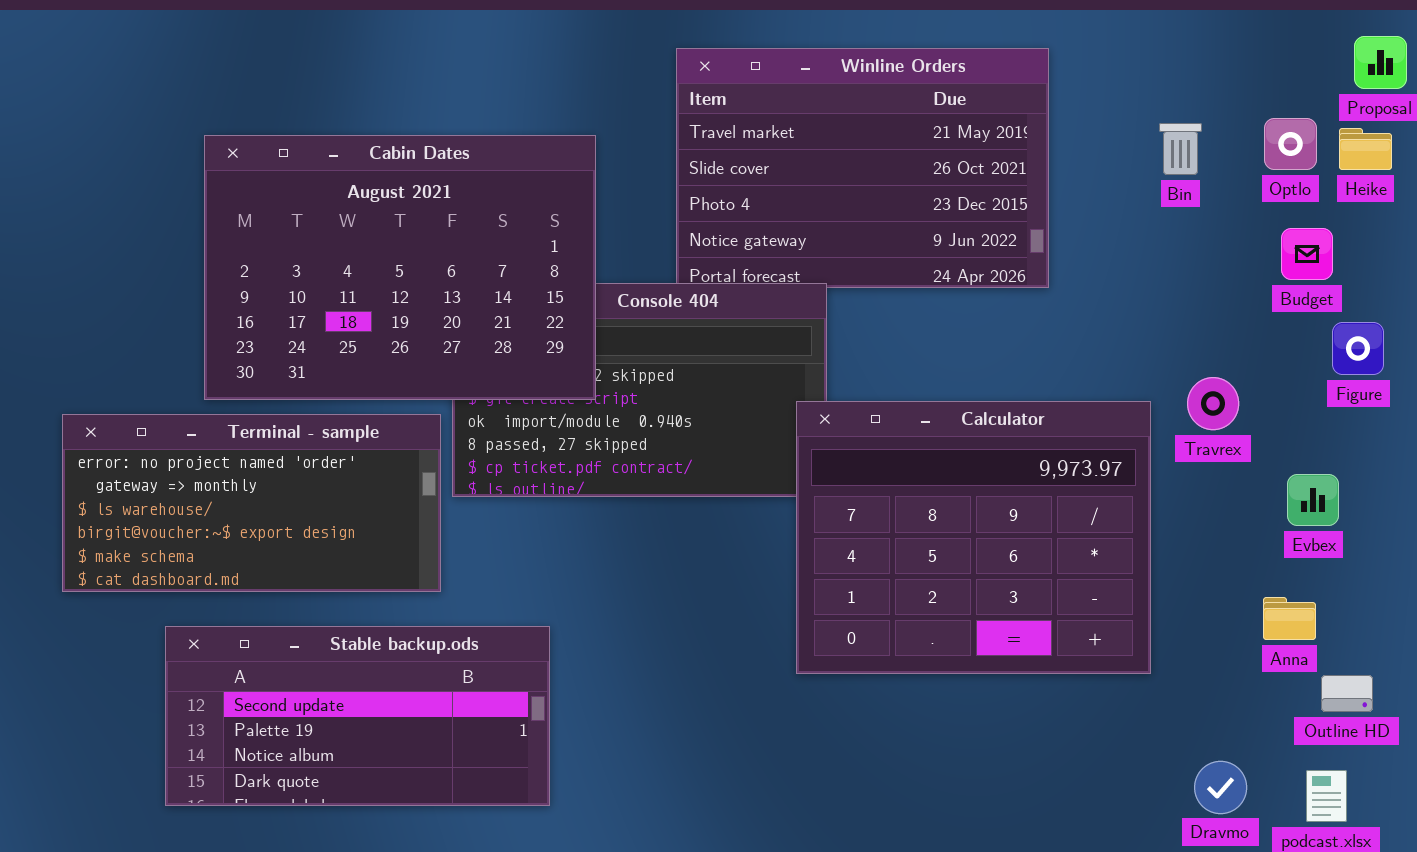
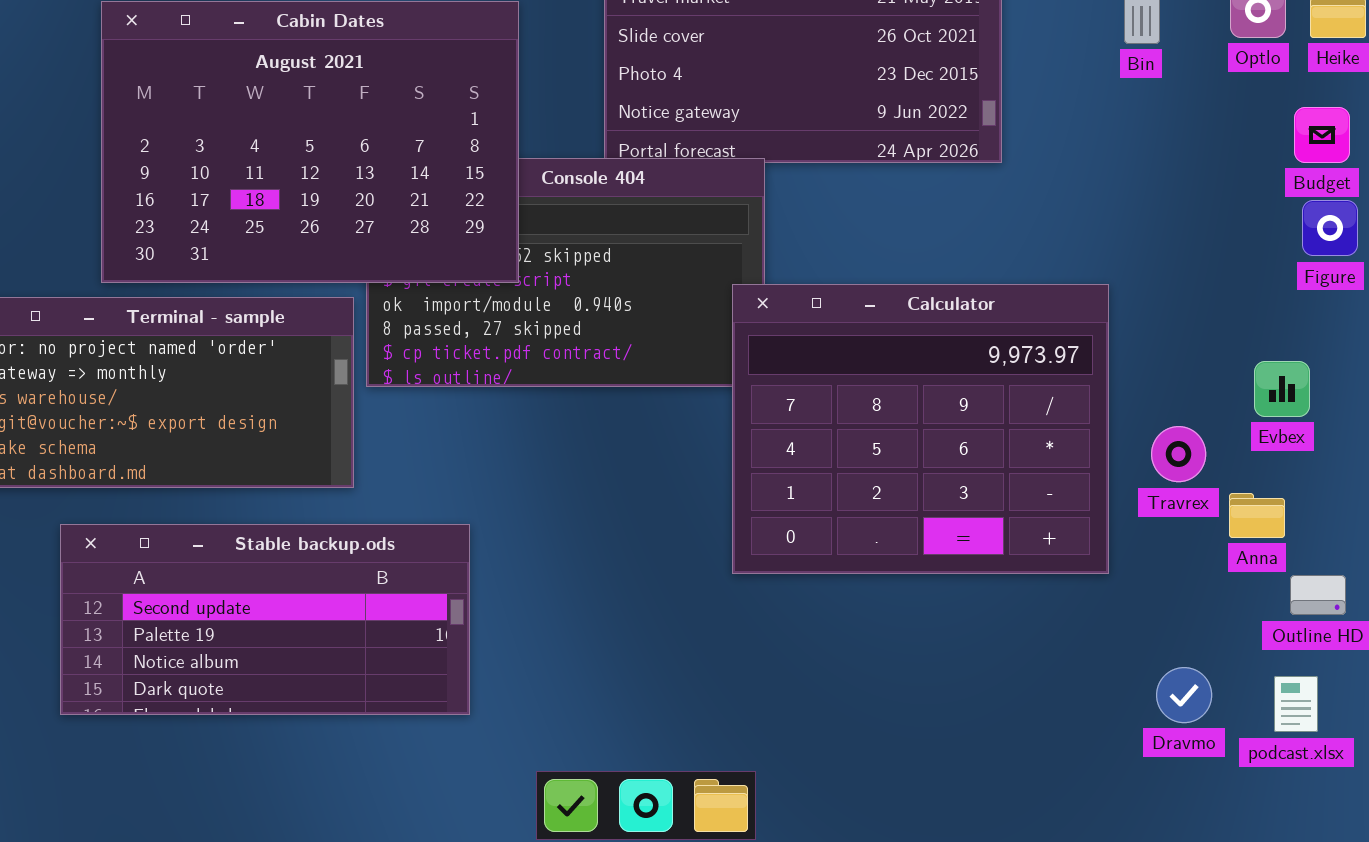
Budget: [1281,228,1333,280] -> [1294,107,1350,163], moved
Travrex: [1187,377,1239,430] -> [1151,426,1206,482], moved

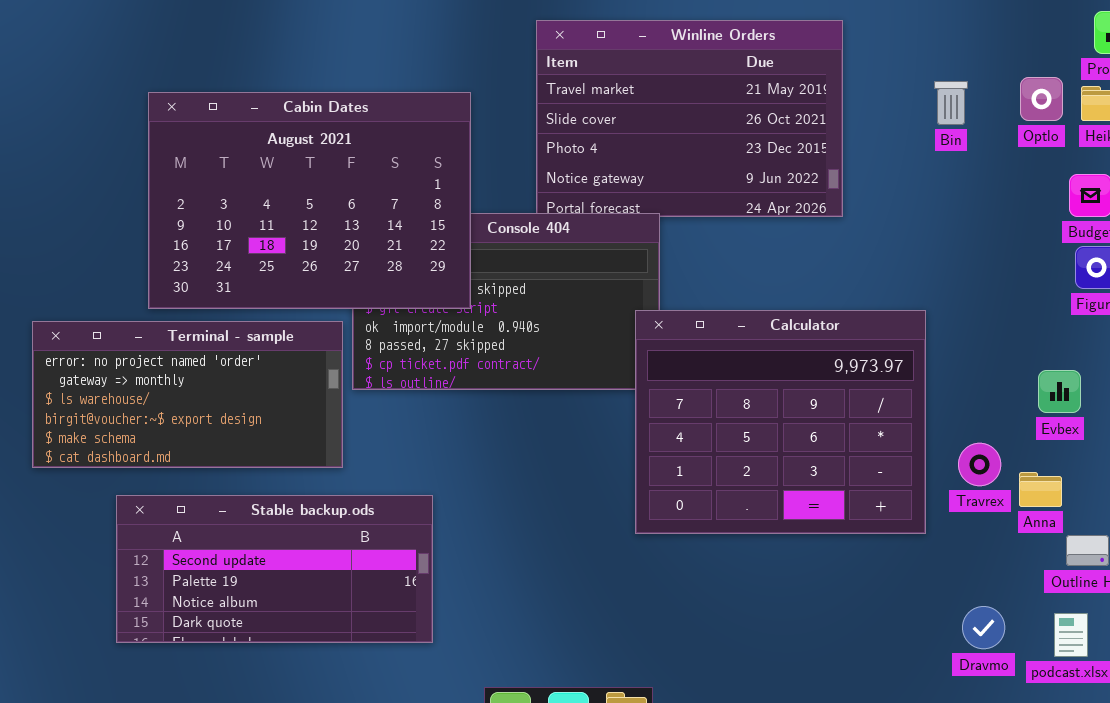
Travrex: [1151,426,1206,482] -> [958,443,1001,486], moved

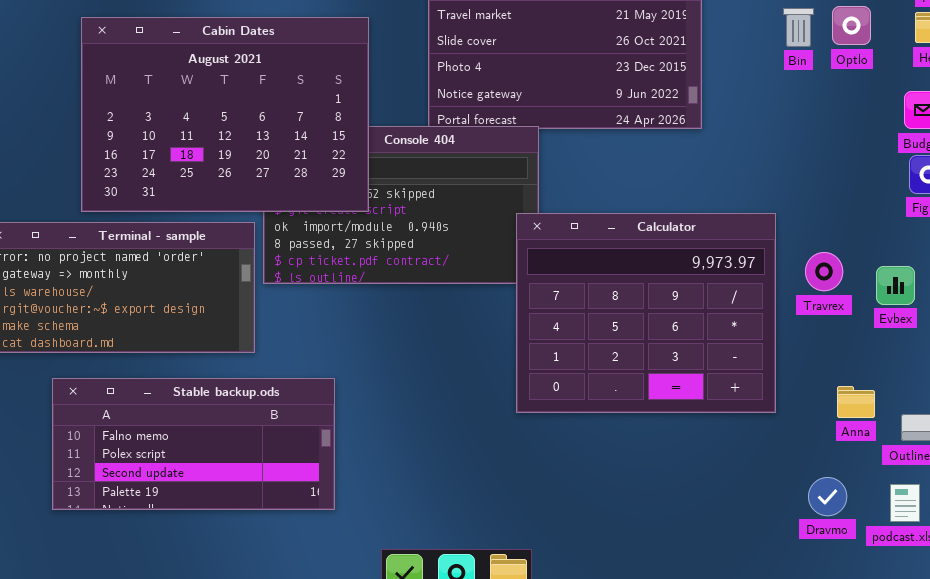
Optlo: [1020,77,1063,121] -> [832,6,871,45], moved
Travrex: [958,443,1001,486] -> [805,252,843,291], moved
Anna: [1019,472,1062,507] -> [837,386,875,418], moved
Stable backup.ods: [116,495,433,643] -> [52,378,335,510], scrolled up 2 rows

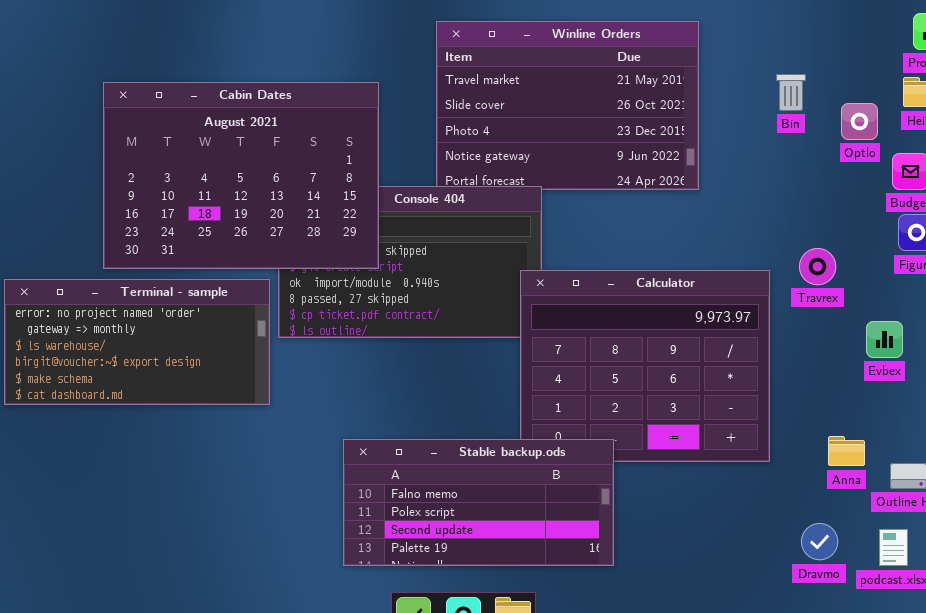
Optlo: [832,6,871,45] -> [841,103,878,140], moved
Travrex: [805,252,843,291] -> [799,248,836,285], moved
Stable backup.ods: [52,378,335,510] -> [343,439,614,566], moved

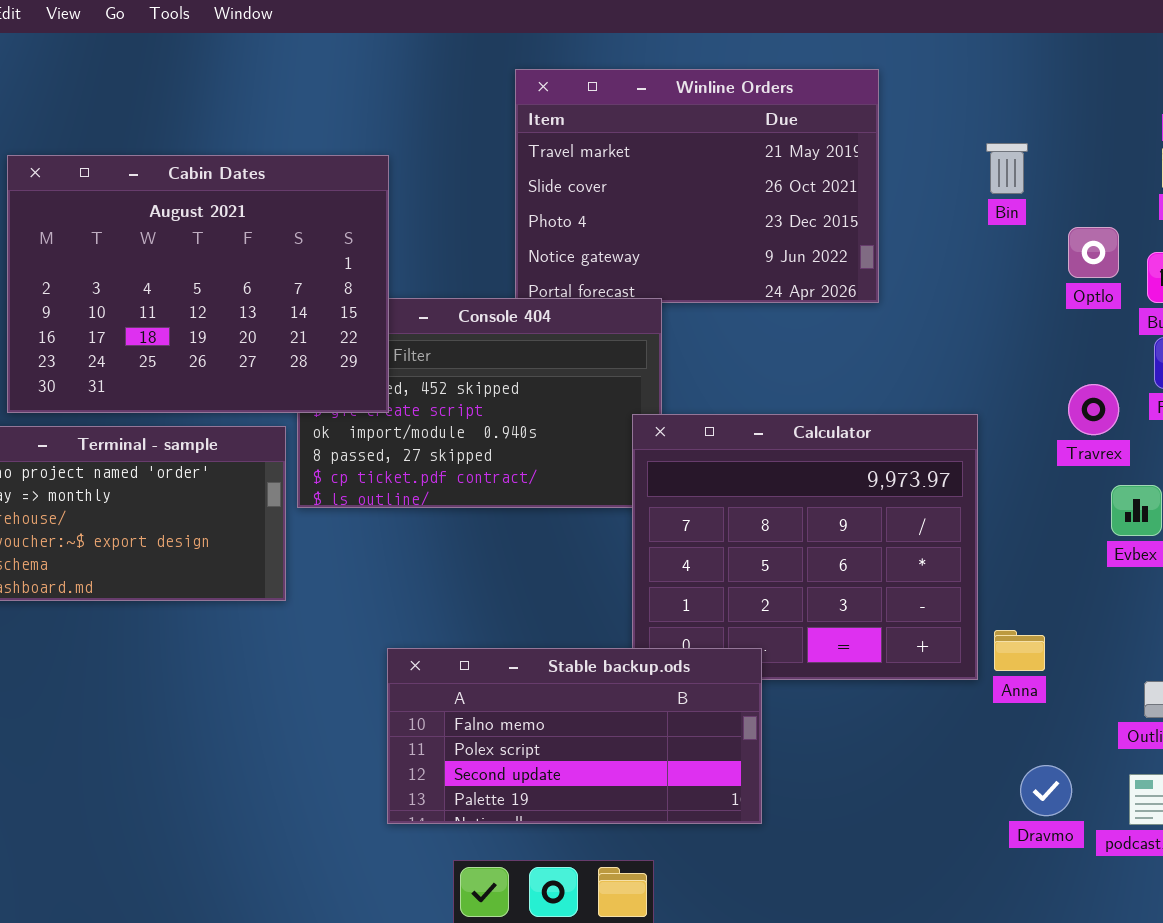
Cabin Dates: [103,82,379,269] -> [7,155,389,413], moved
Optlo: [841,103,878,140] -> [1068,227,1119,278], moved
Travrex: [799,248,836,285] -> [1068,384,1119,435], moved
Anna: [828,436,865,466] -> [994,630,1045,671], moved

